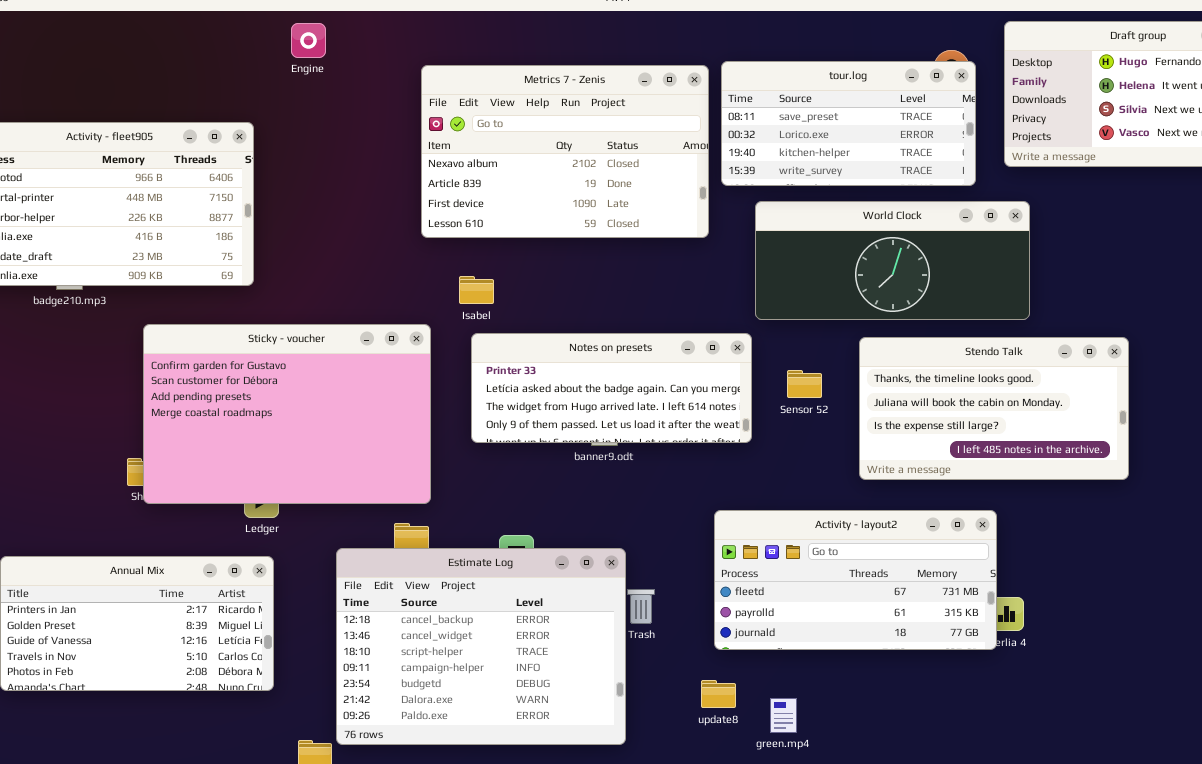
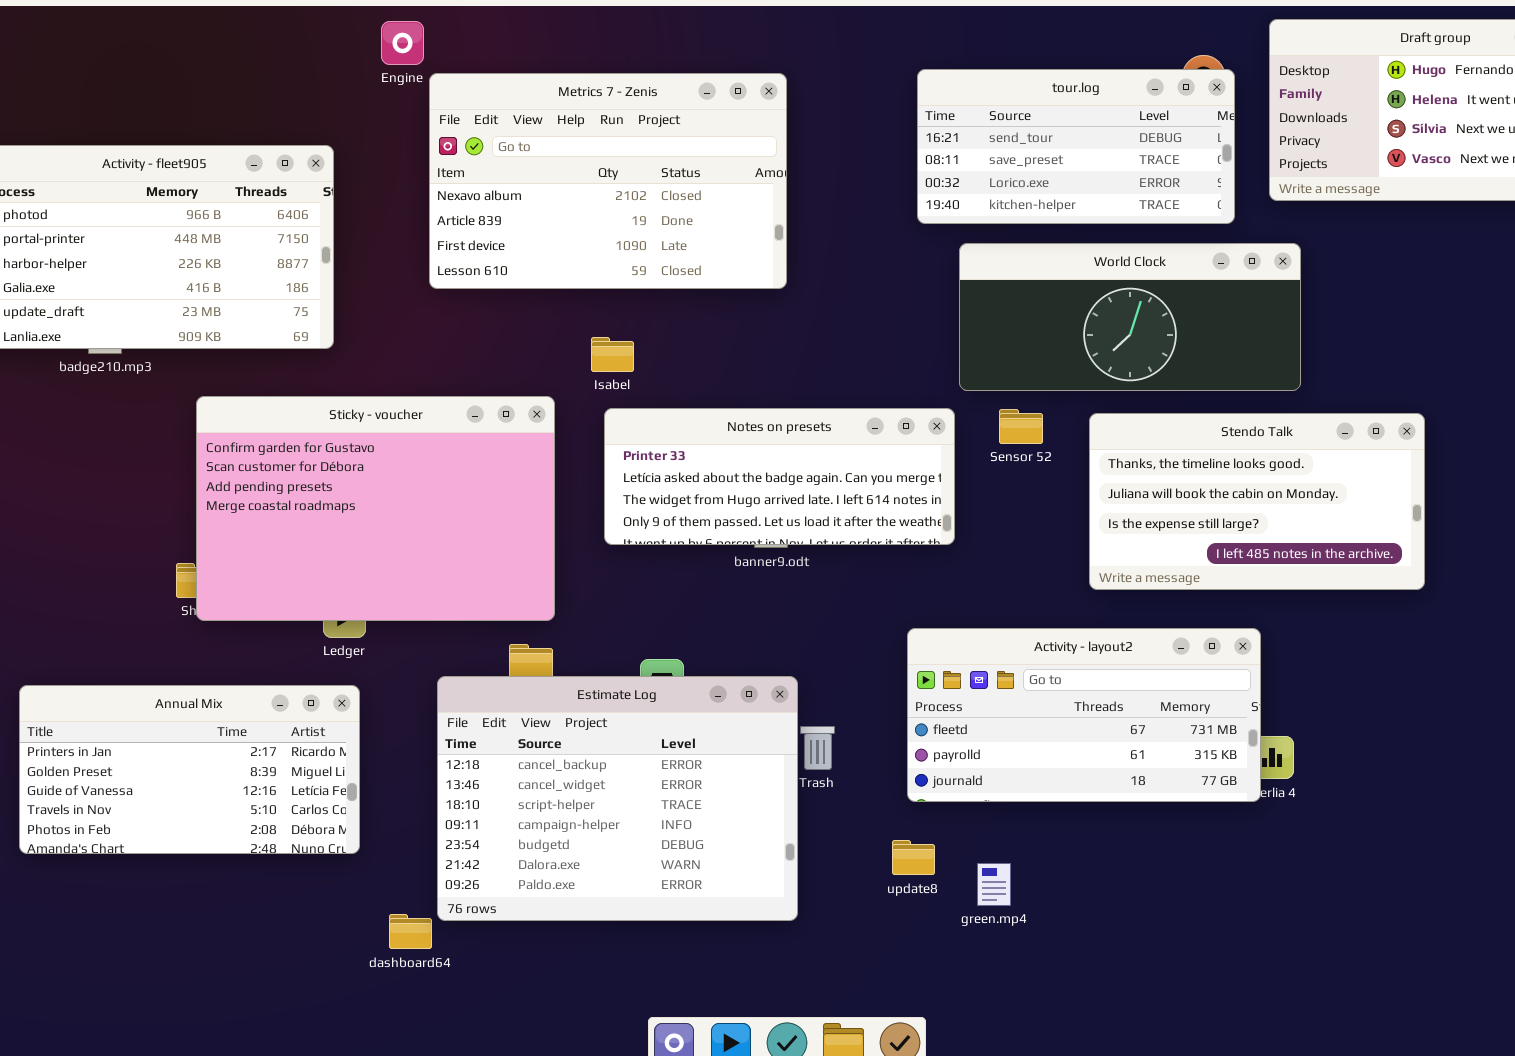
tour.log: [721,61,976,186] -> [917,69,1235,224], scrolled up 1 row
Metrics 7 - Zenis: [421,65,709,238] -> [429,73,787,289], moved
Sensor 52: [787,370,822,398] -> [999,409,1043,444], moved

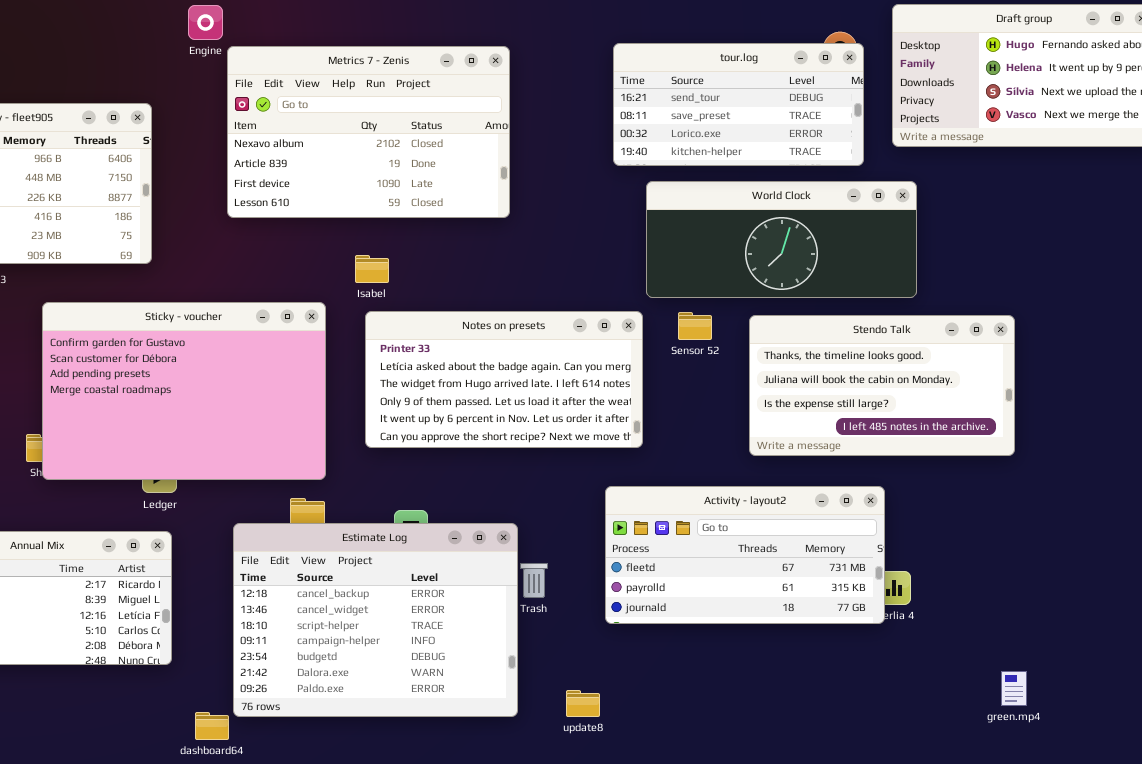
Notes on presets: [604,408,955,545] -> [365,311,643,448], resized
update8: [892,840,935,875] -> [566,690,600,717], moved
green.mp4: [977,863,1011,906] -> [1001,671,1027,706], moved

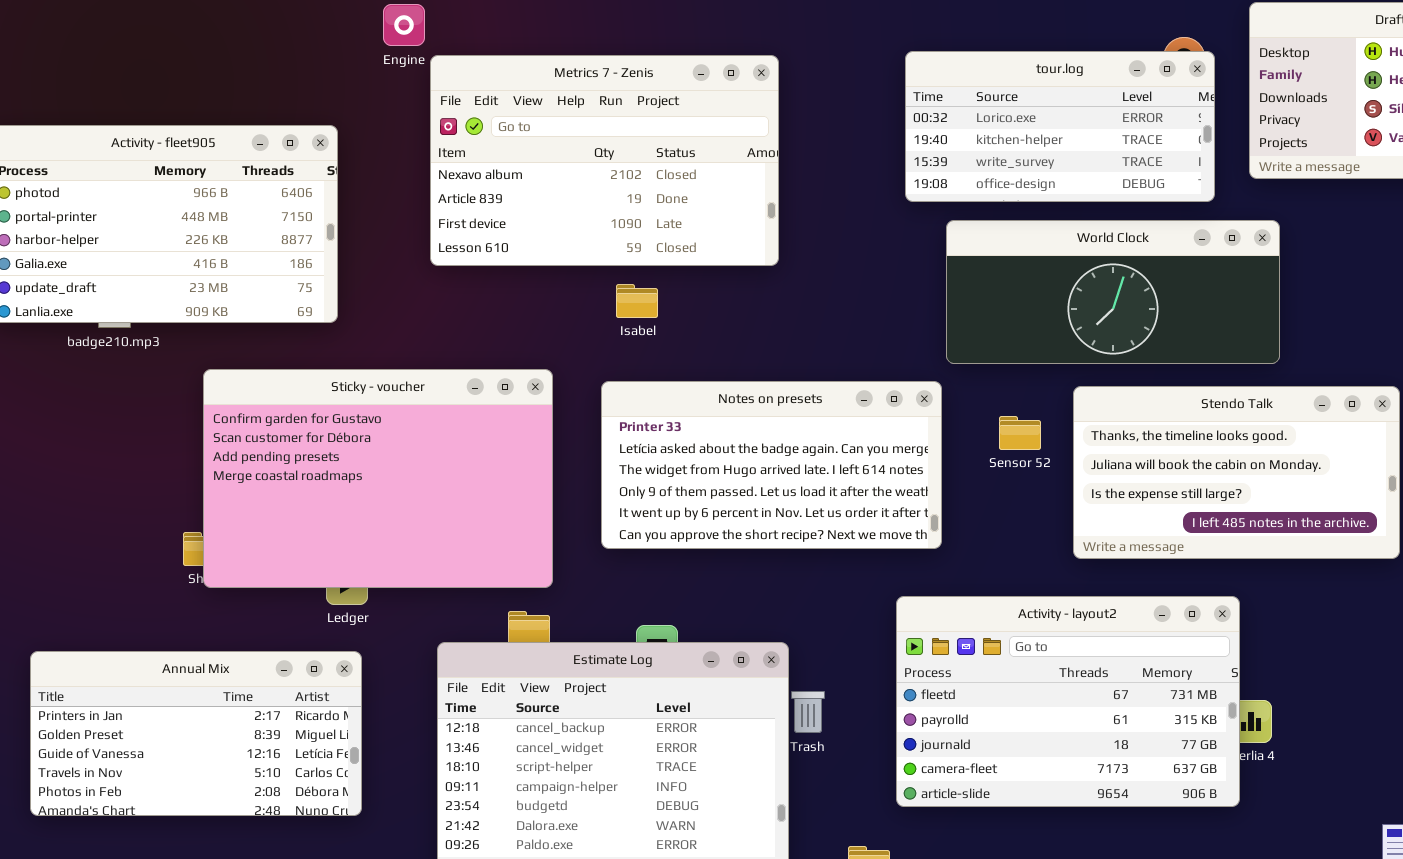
tour.log: [613,43,864,166] -> [905,51,1215,202], scrolled down 2 rows
Isabel: [355,255,389,283] -> [616,284,658,318], moved
Sensor 52: [678,312,712,340] -> [999,416,1041,450], moved
Activity - layout2: [605,486,885,624] -> [896,596,1240,807], resized

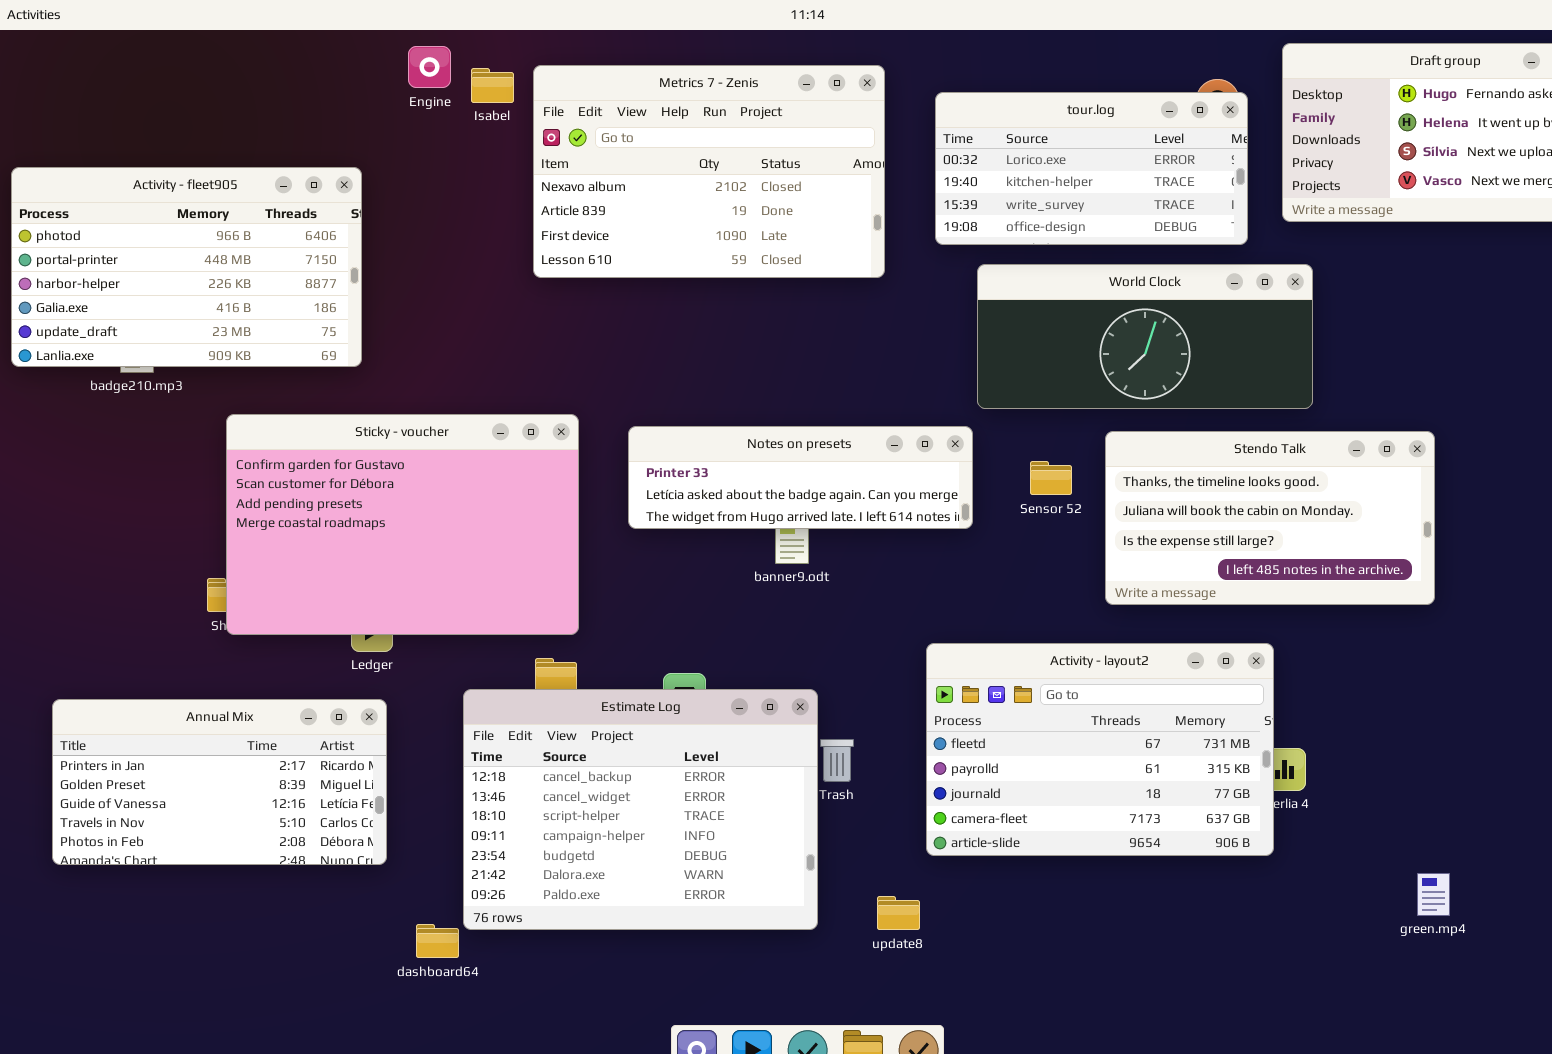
Metrics 7 - Zenis: [430,55,779,266] -> [533,65,885,278], moved
Isabel: [616,284,658,318] -> [471,68,514,103], moved
Notes on presets: [601,381,942,549] -> [628,426,973,529], resized

